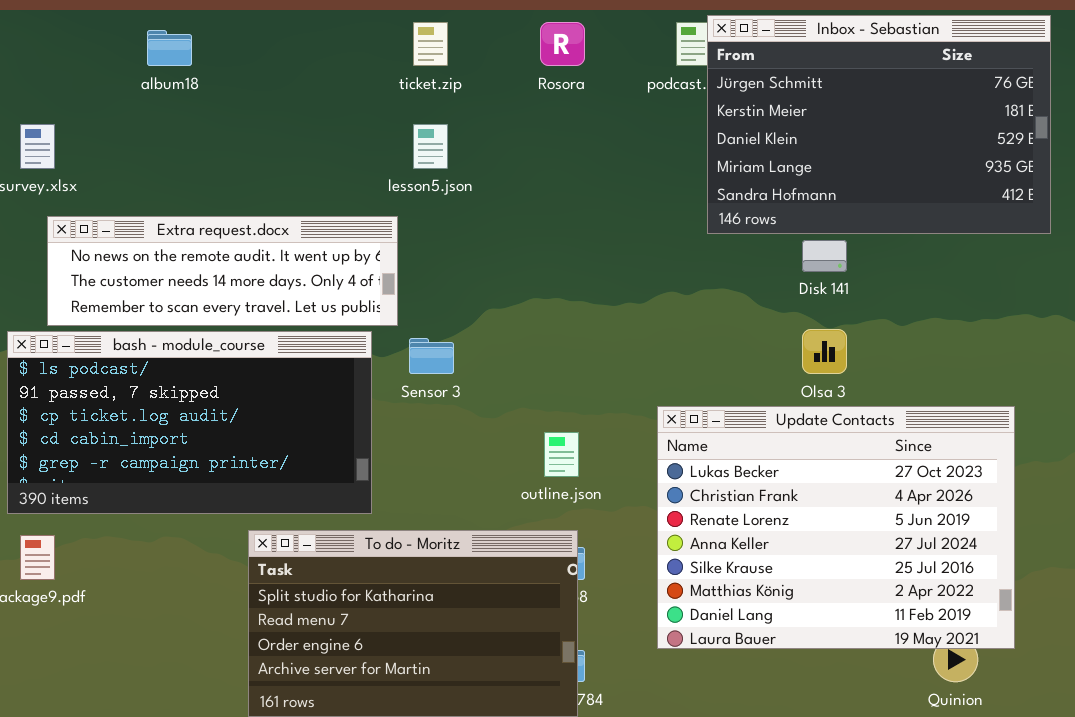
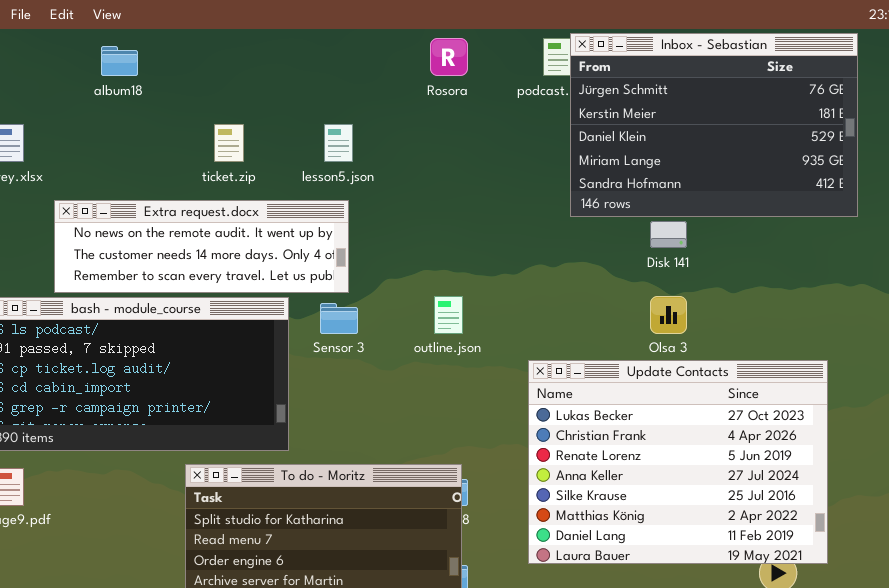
ticket.zip: [413,22,448,66] -> [214,124,244,162], moved
Extra request.docx: [47,216,398,326] -> [54,200,349,293], moved
outline.json: [544,432,579,477] -> [434,296,463,334], moved

